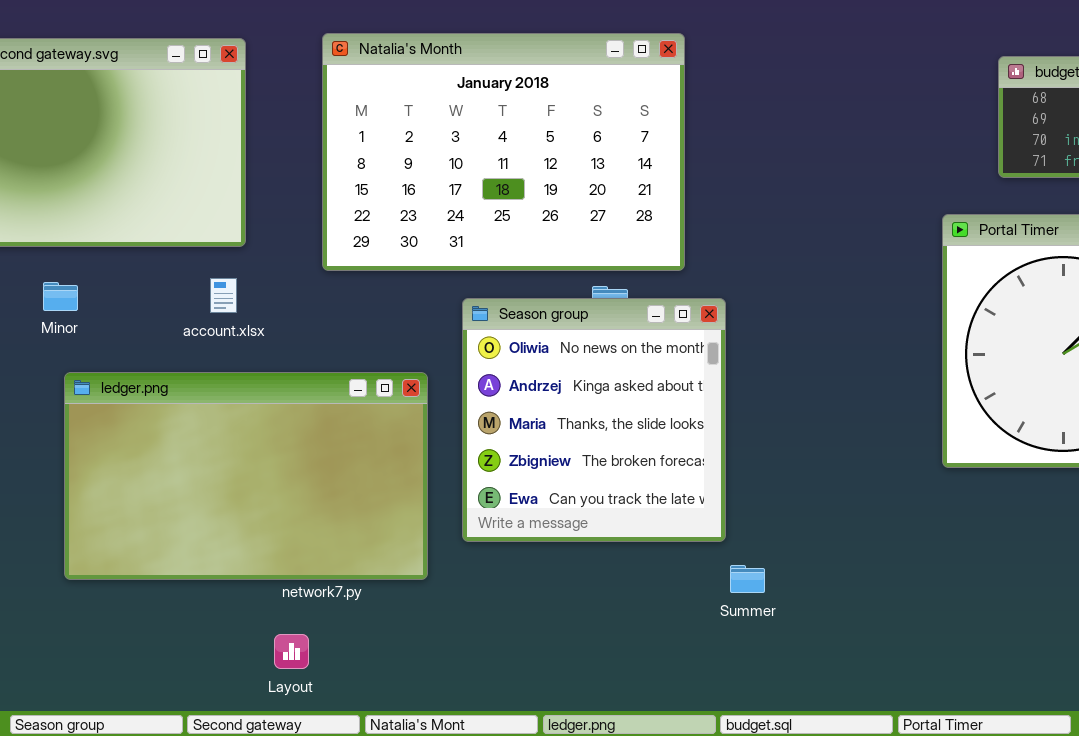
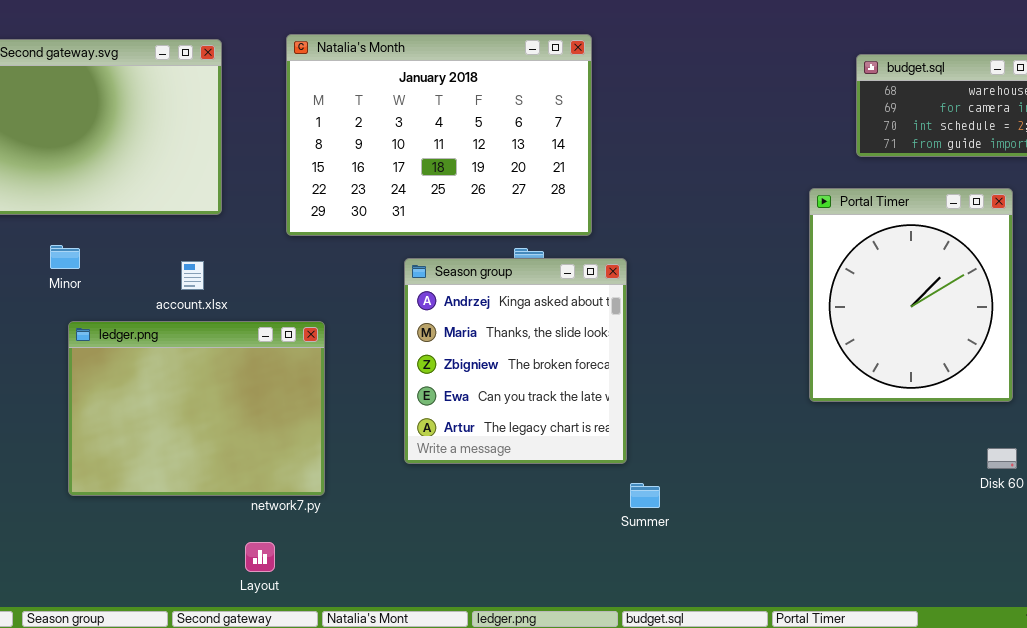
account.xlsx: [210,278,237,313] -> [181,261,204,290], moved
Season group: [462,298,726,542] -> [404,258,627,464], scrolled down 1 row
ledger.png: [64,372,428,580] -> [68,321,325,496], resized

